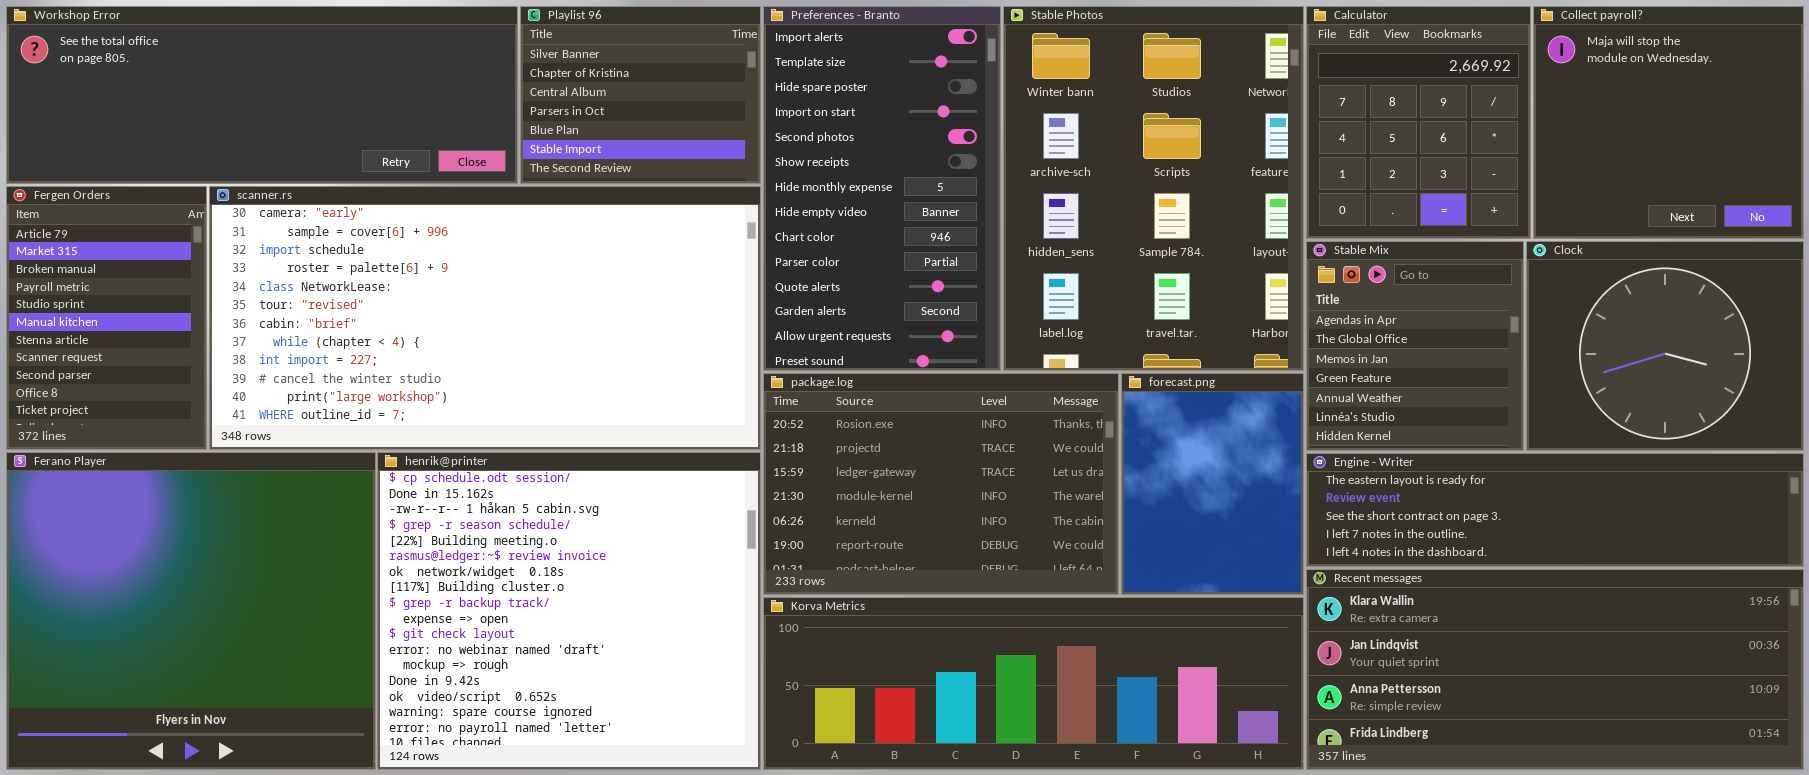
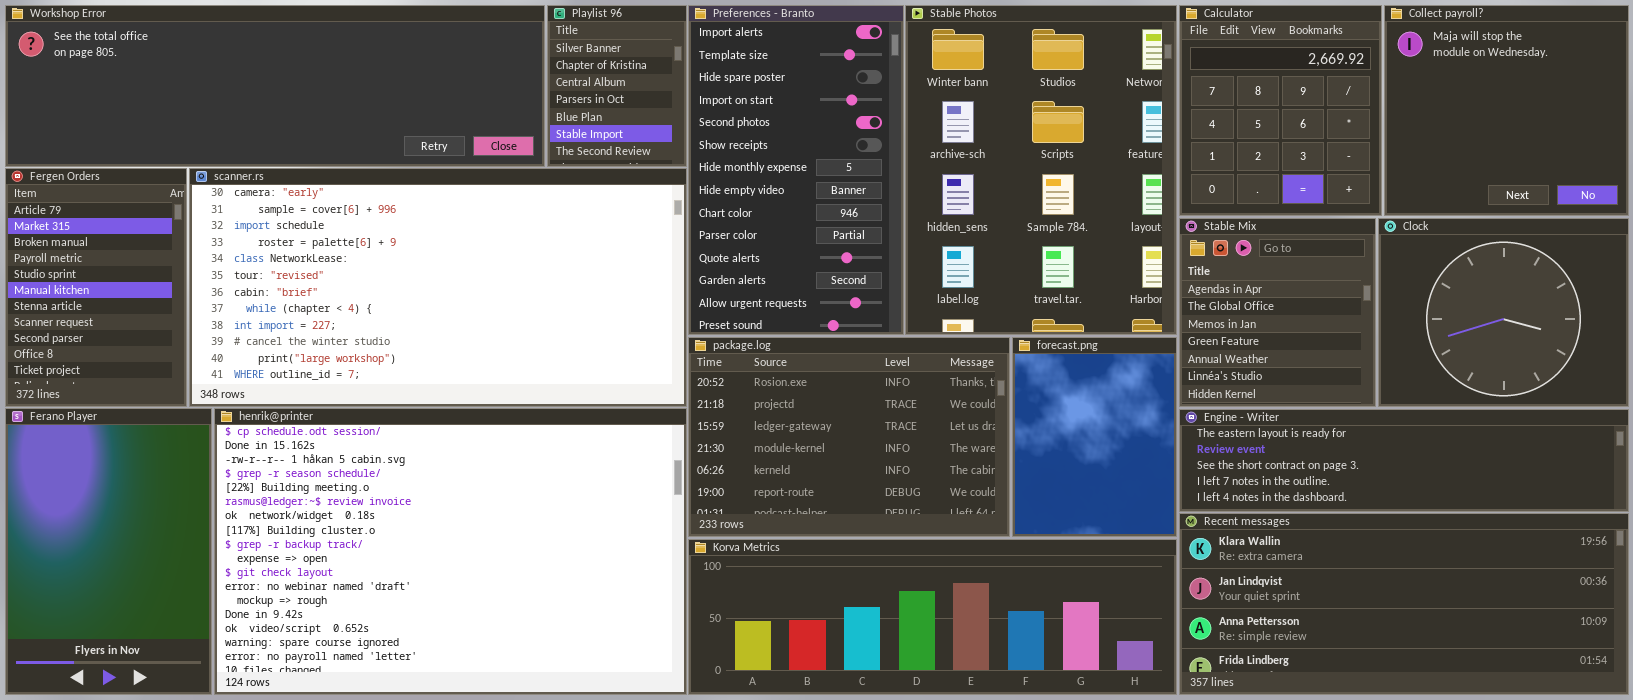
Workshop Error: [6,6,518,184] -> [5,5,545,167], resized
Playlist 96: [520,6,761,184] -> [547,5,687,167], resized
Ferano Player: [6,452,376,770] -> [5,408,212,695], resized
henrik@printer: [377,452,761,770] -> [214,408,687,695], resized

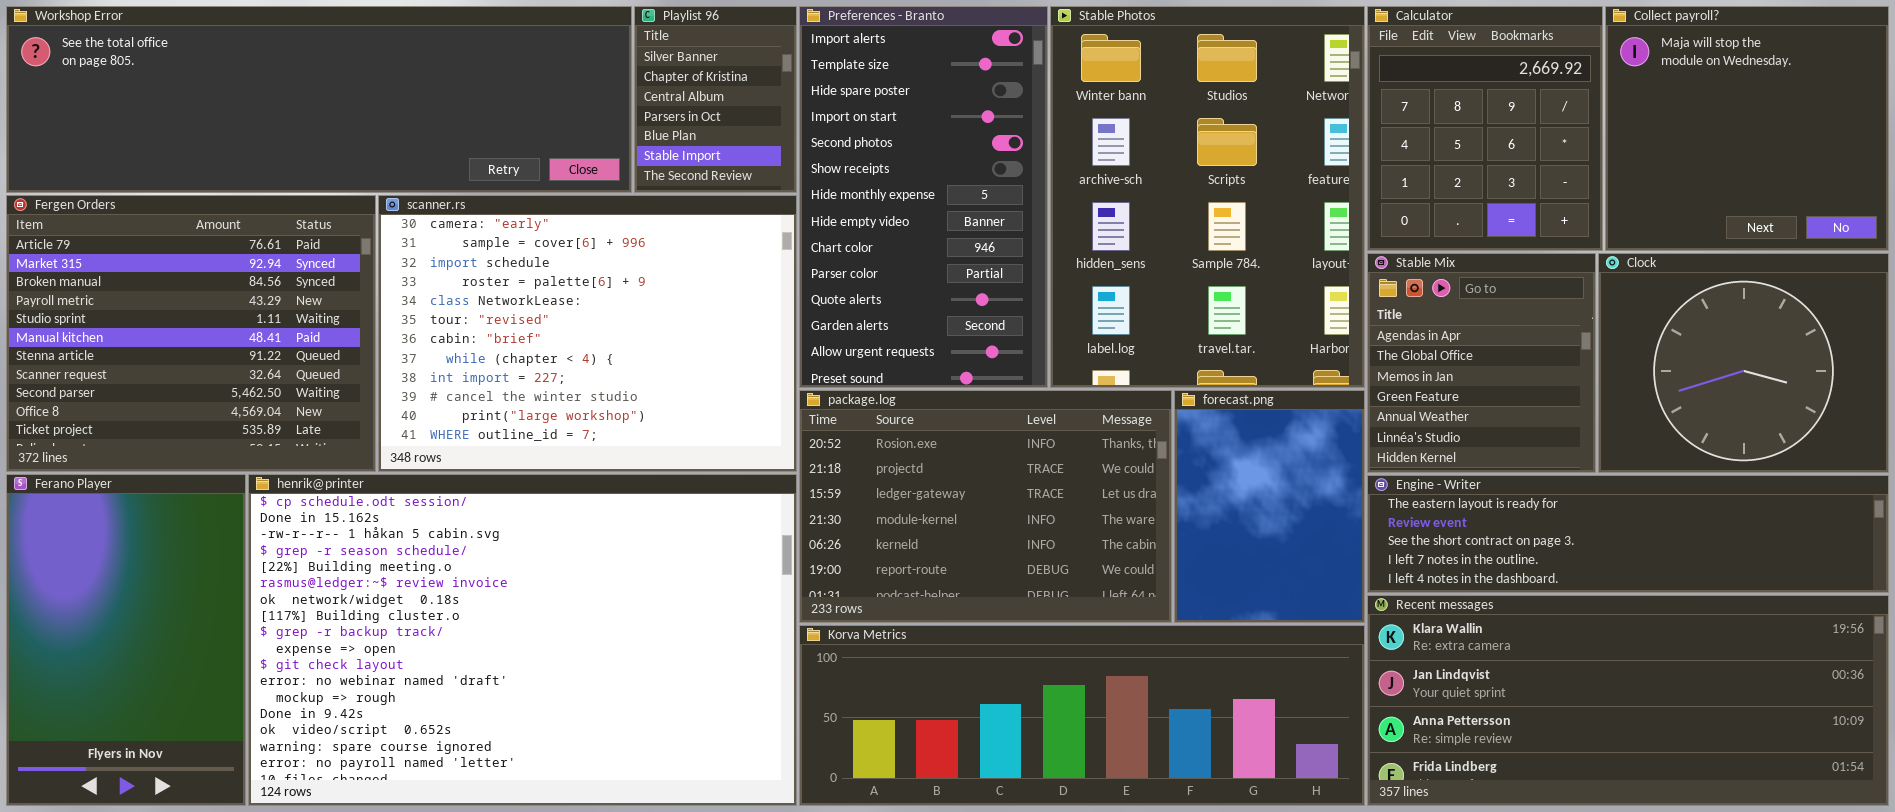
Fergen Orders: [5,168,187,407] -> [6,195,376,472], resized
scanner.rs: [189,168,687,407] -> [378,195,797,472], resized

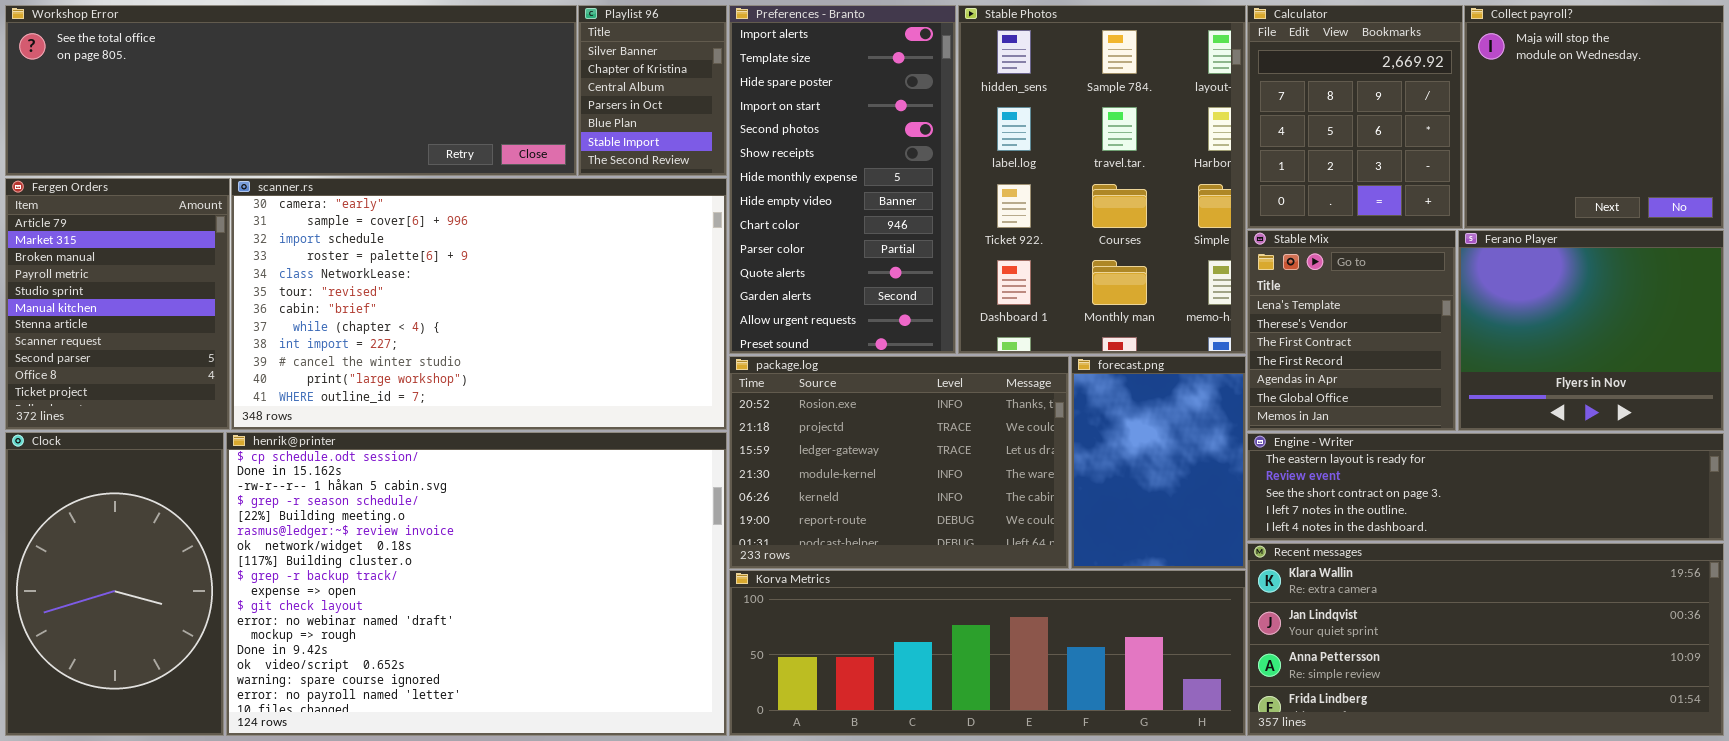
Stable Photos: [1050,6,1365,388] -> [958,5,1246,354], scrolled down 2 rows
Fergen Orders: [6,195,376,472] -> [5,178,230,430], resized
scanner.rs: [378,195,797,472] -> [231,178,727,430], resized
Stable Mix: [1367,253,1596,473] -> [1247,230,1456,431], scrolled up 4 rows
Clock: [1598,253,1889,473] -> [5,432,224,736], moved, resized
Ferano Player: [6,474,246,806] -> [1458,230,1724,431], moved, resized

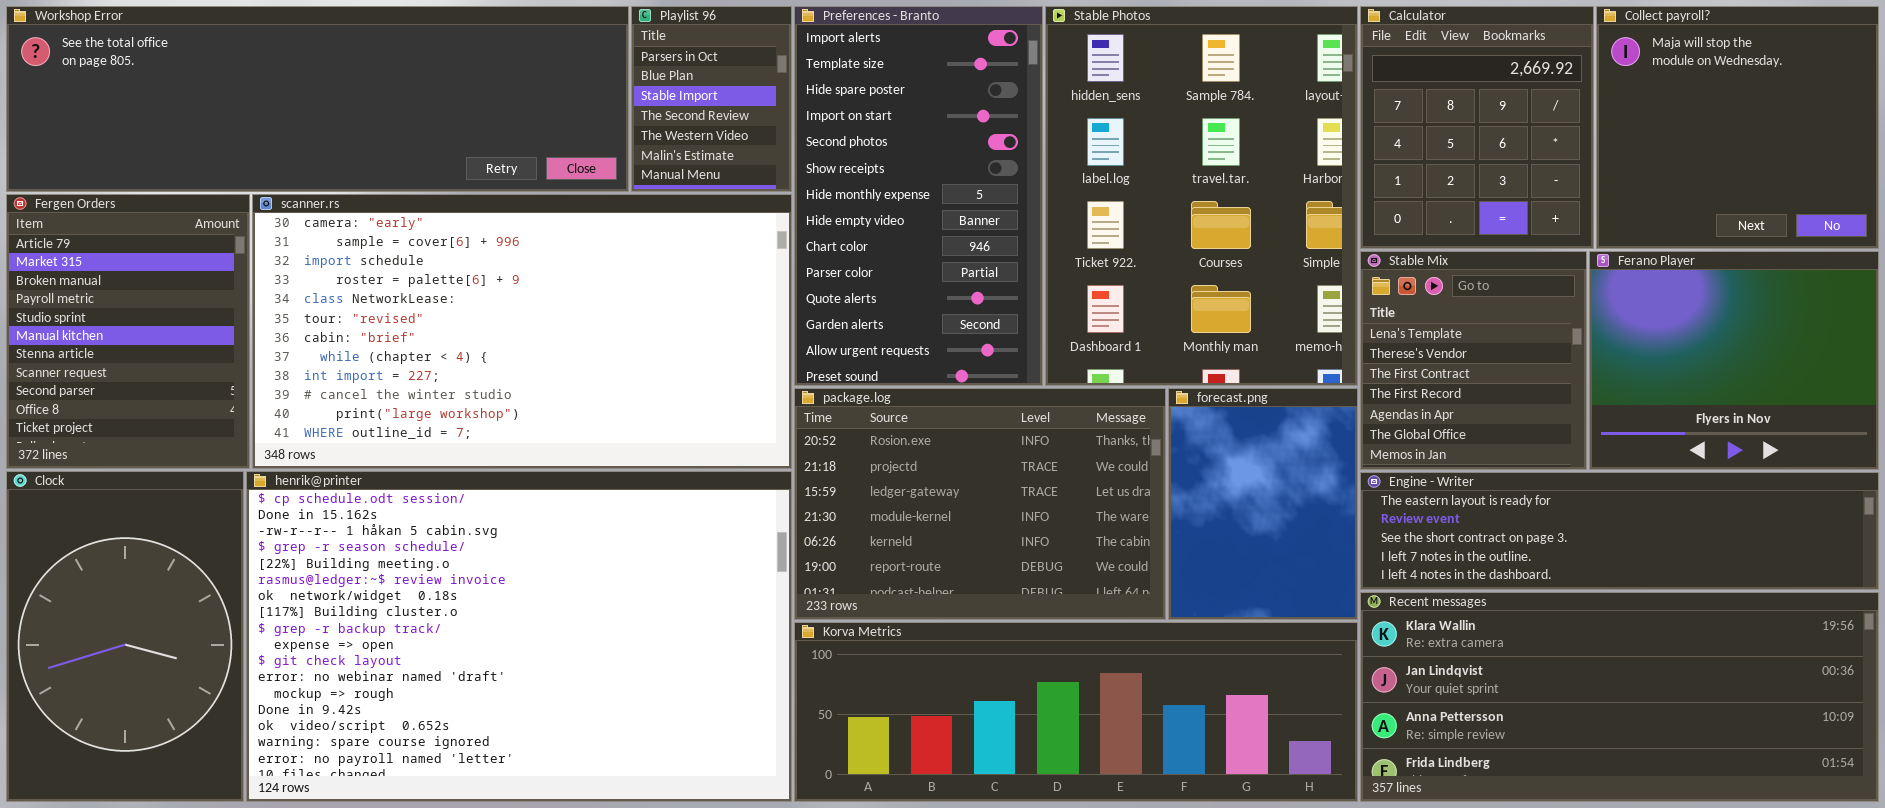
Playlist 96: [578,5,727,176] -> [631,6,792,192], scrolled down 3 rows

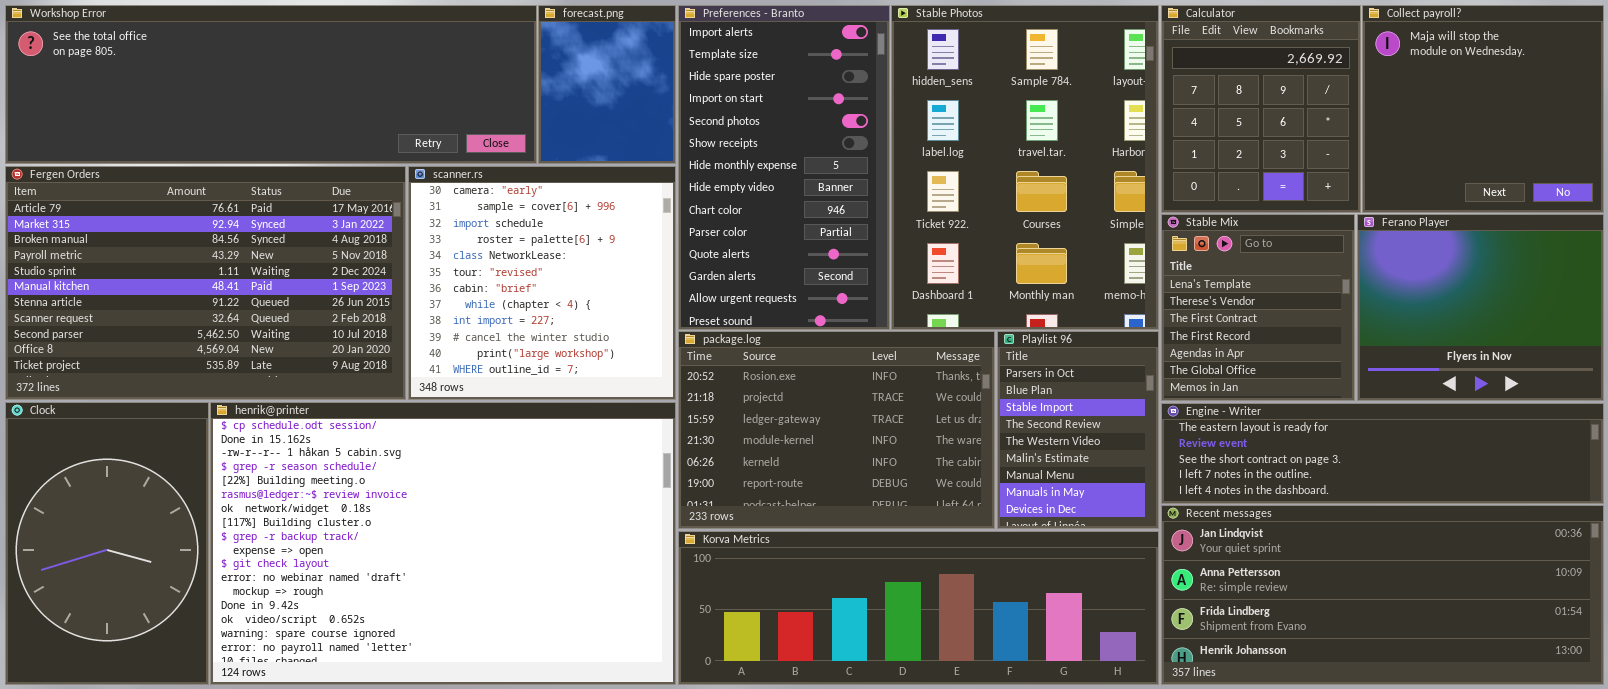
Playlist 96: [631,6,792,192] -> [997,331,1159,529], moved, resized
Fergen Orders: [6,194,250,469] -> [5,166,406,400], resized
scanner.rs: [252,194,792,469] -> [408,166,676,400], resized
forecast.png: [1168,388,1358,620] -> [538,5,676,164], moved, resized
Recent messages: [1360,592,1879,802] -> [1161,505,1604,685], scrolled down 1 row

